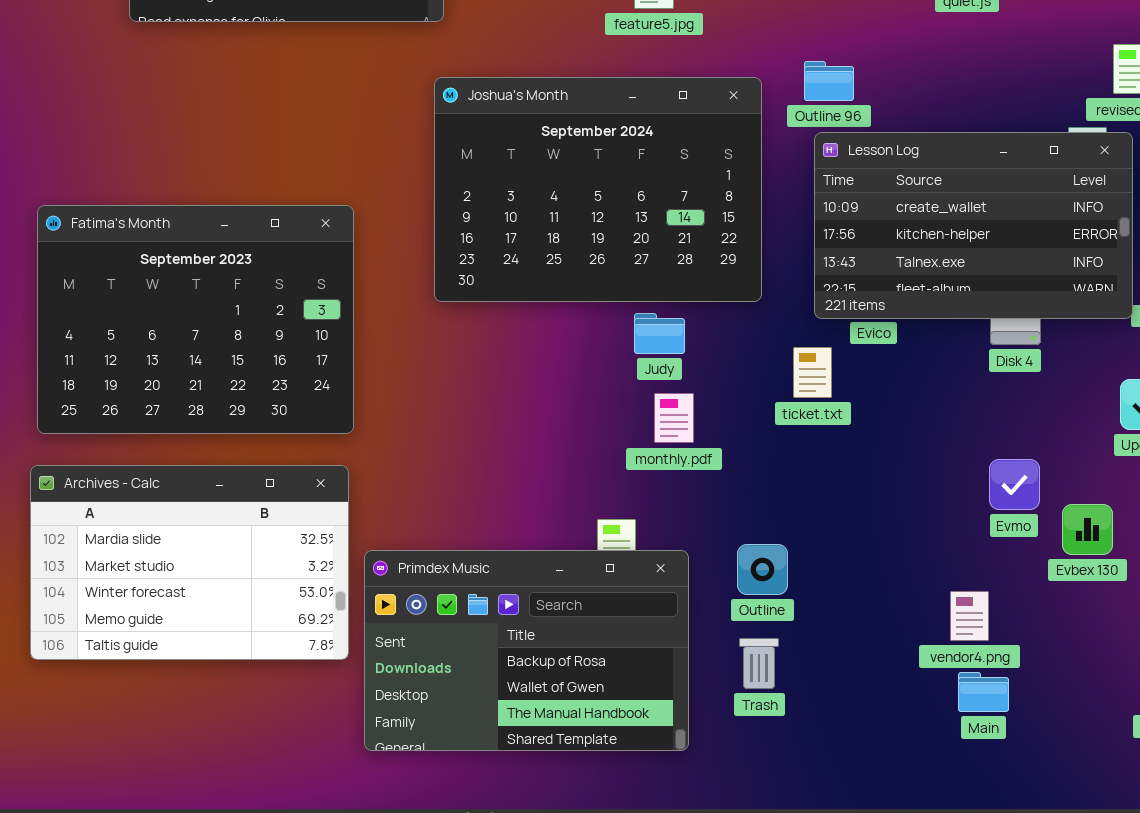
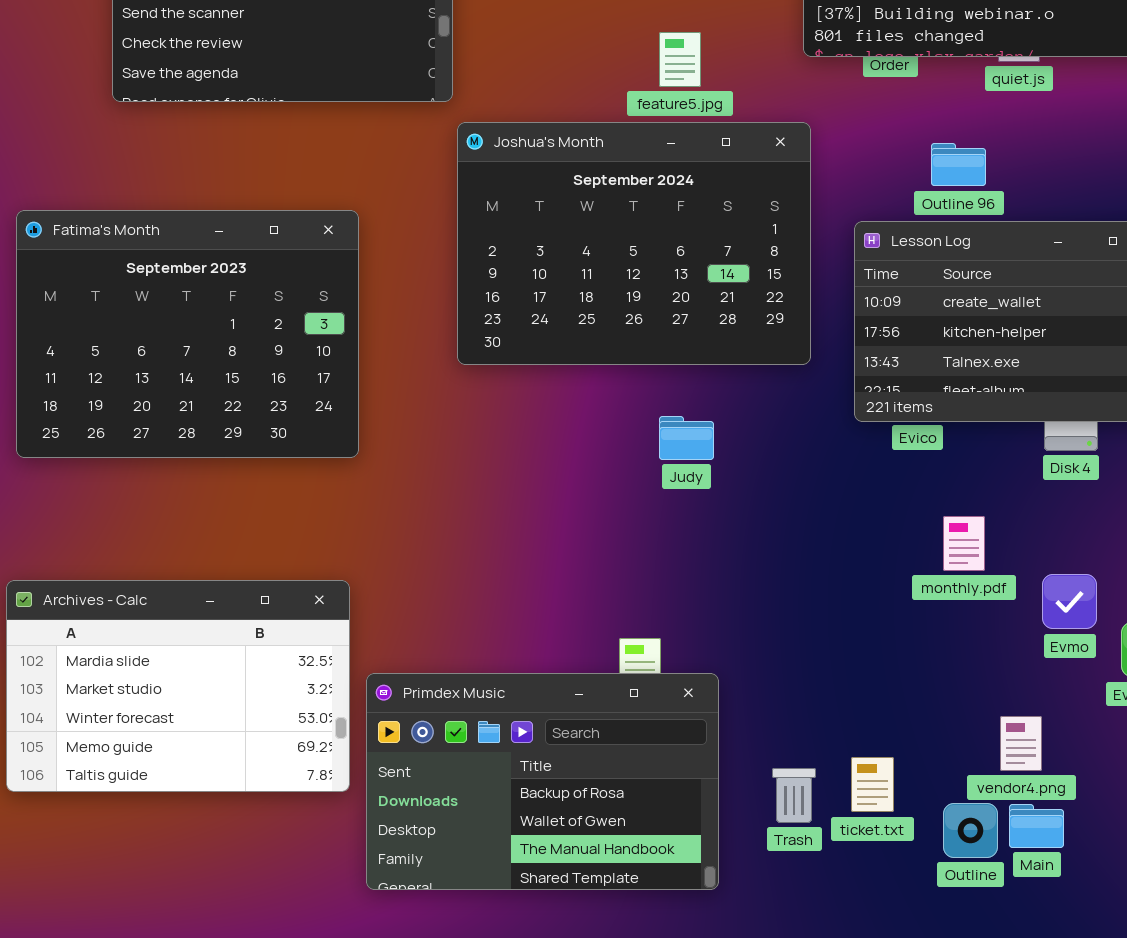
Outline 96: [804,61,854,101] -> [931,143,986,186], moved
Joshua's Month: [434,77,762,302] -> [457,122,811,365], moved
Fatima's Month: [37,205,354,434] -> [16,210,359,458], moved
ticket.txt: [793,347,832,398] -> [851,757,894,812], moved
monthly.pdf: [654,393,694,443] -> [943,516,985,571], moved
Outline: [737,544,788,595] -> [943,803,998,858], moved

